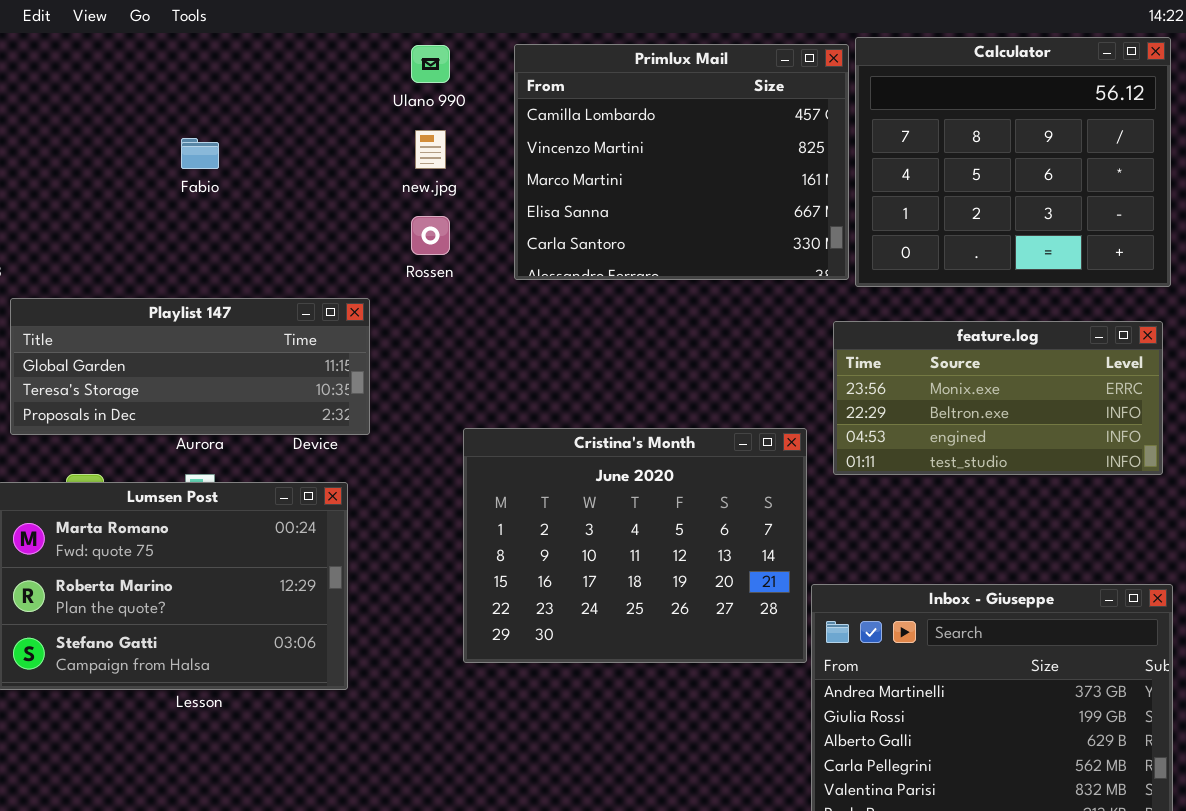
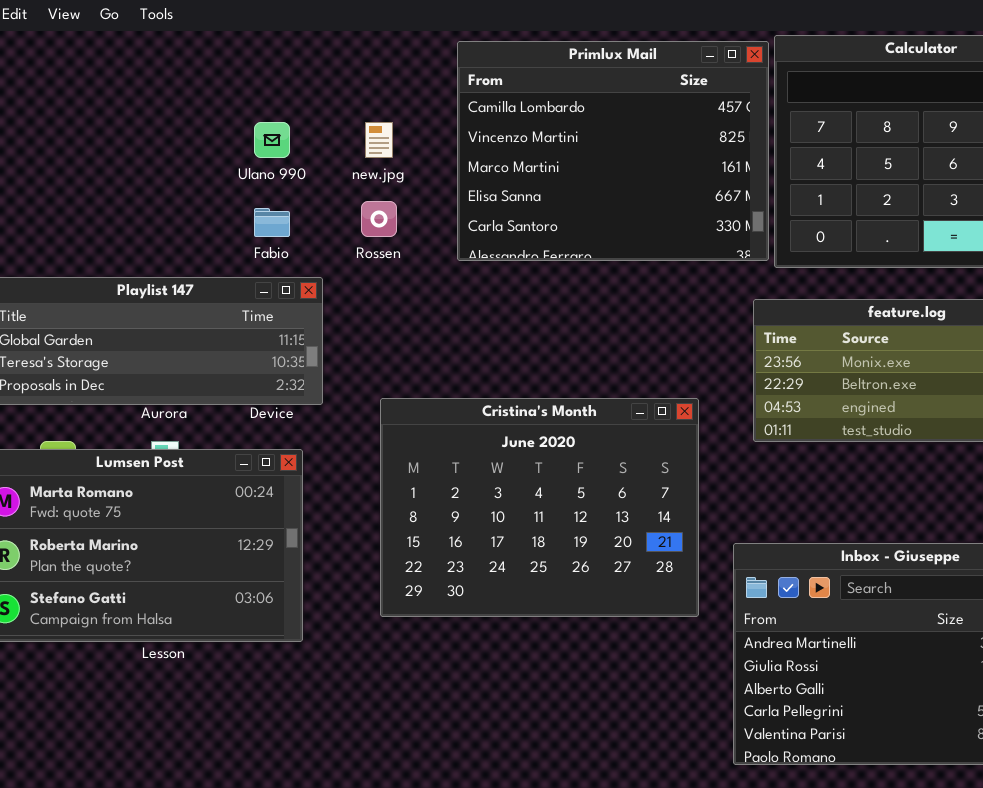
Ulano 990: [411,45,450,83] -> [254,122,290,158], moved
Fabio: [181,138,219,169] -> [254,208,290,237], moved
Cristina's Month: [463,428,807,663] -> [380,398,699,617], moved

